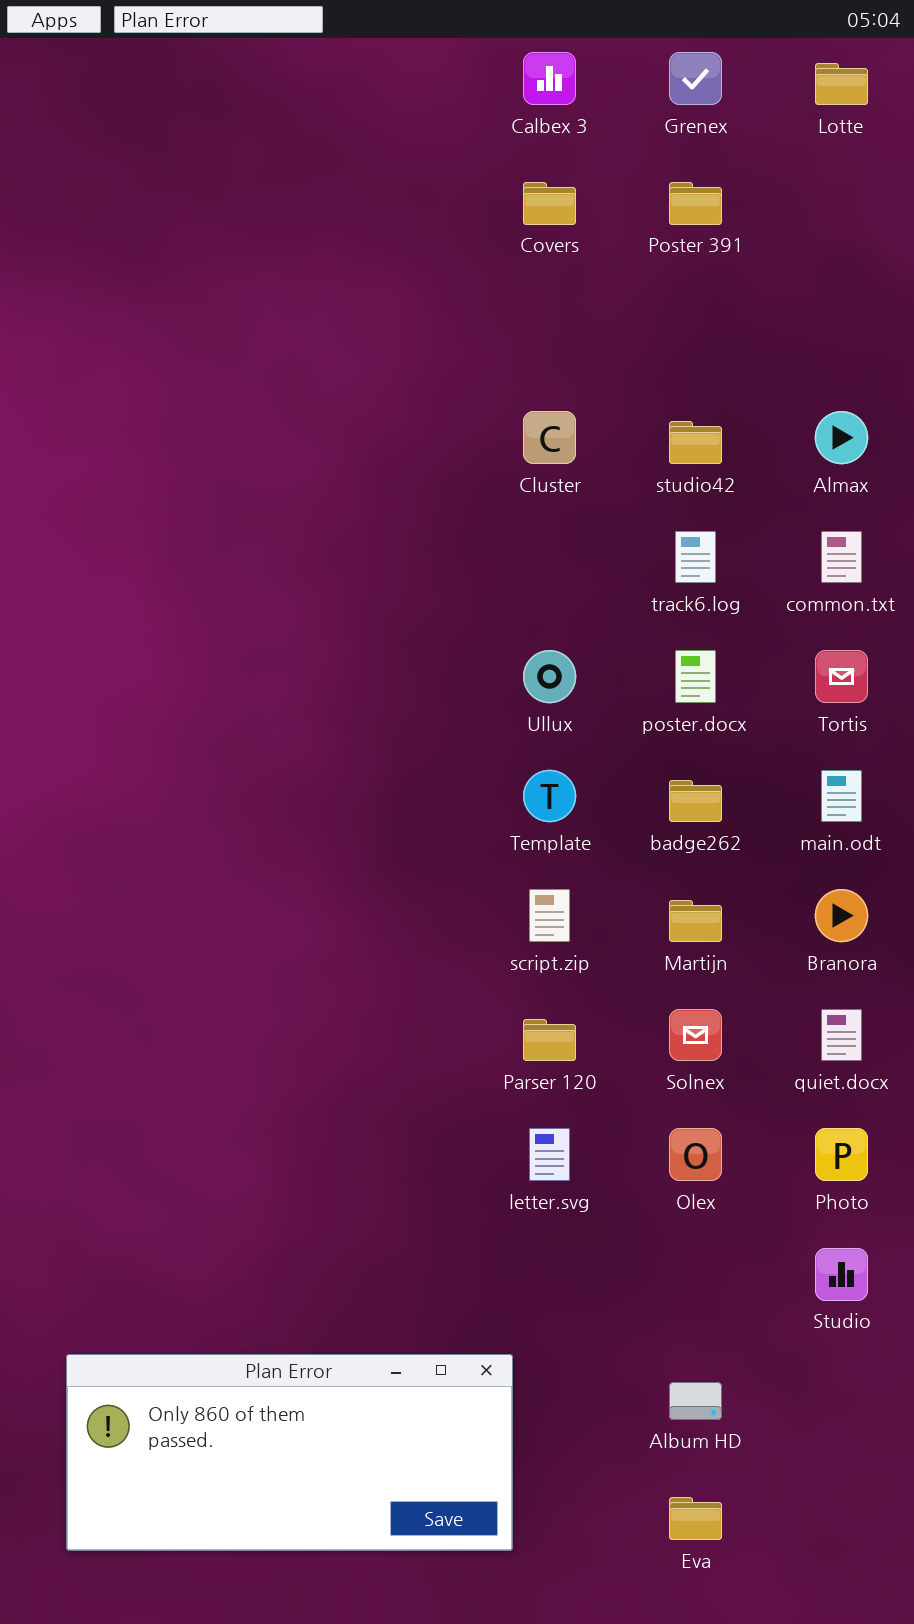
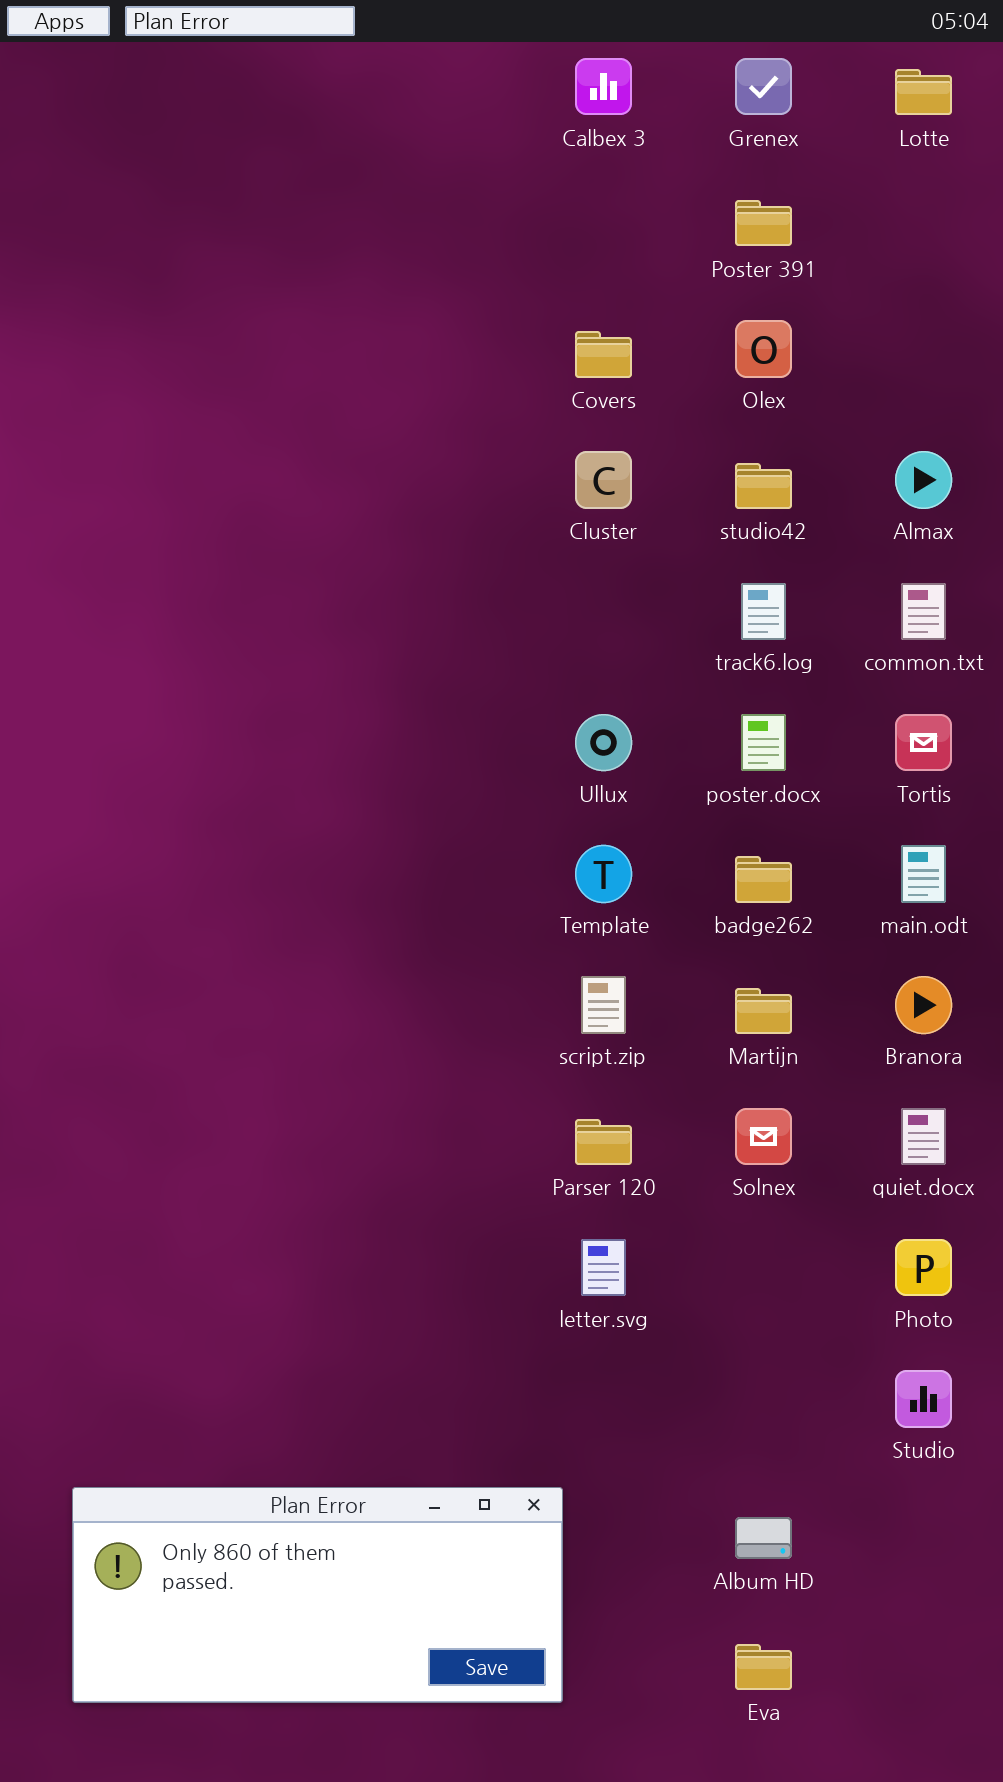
Covers: [523,182,576,225] -> [575,331,632,378], moved
Olex: [669,1128,722,1181] -> [735,320,792,378], moved

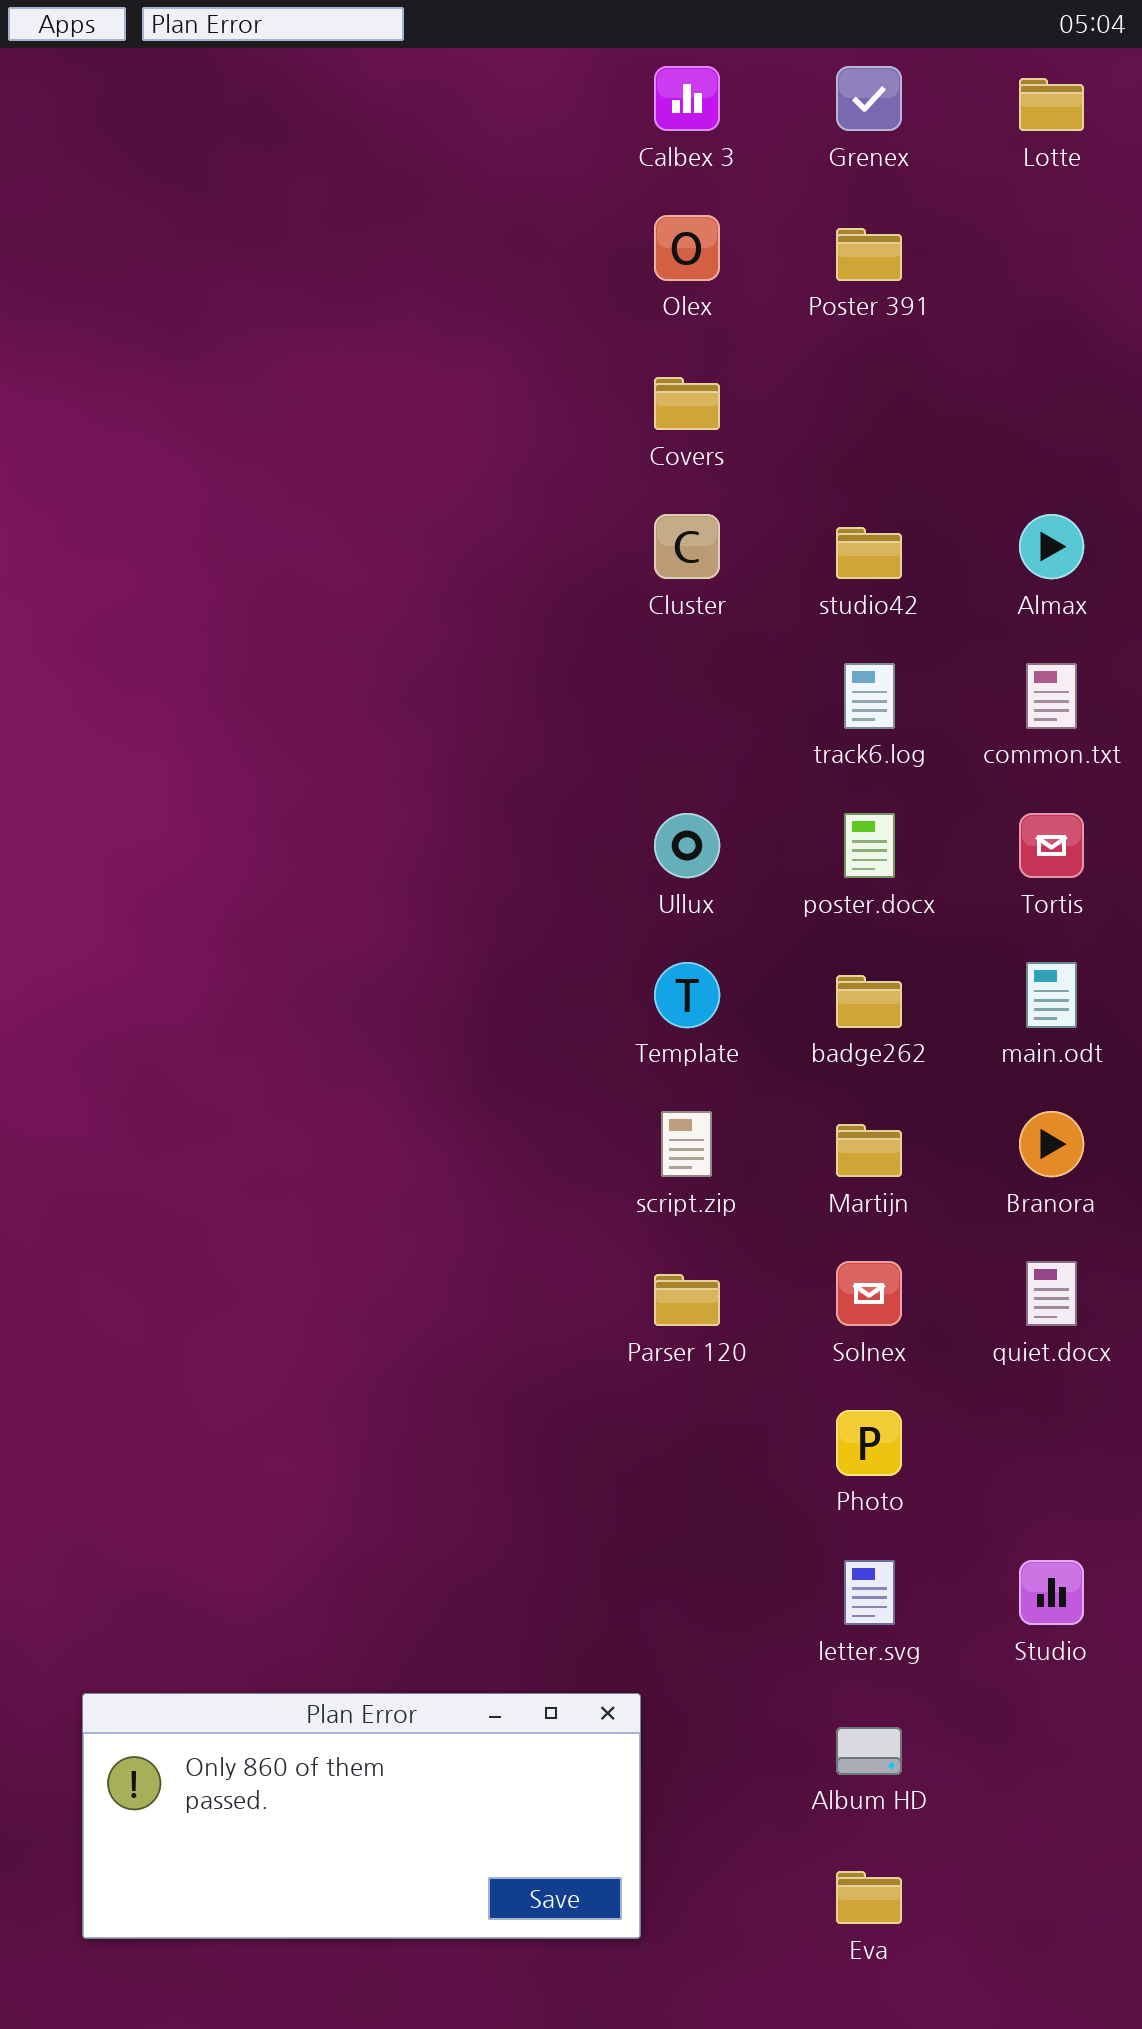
Olex: [735,320,792,378] -> [654,215,720,281], moved
letter.svg: [581,1239,626,1296] -> [844,1560,895,1625], moved
Photo: [895,1239,952,1296] -> [836,1410,902,1476], moved

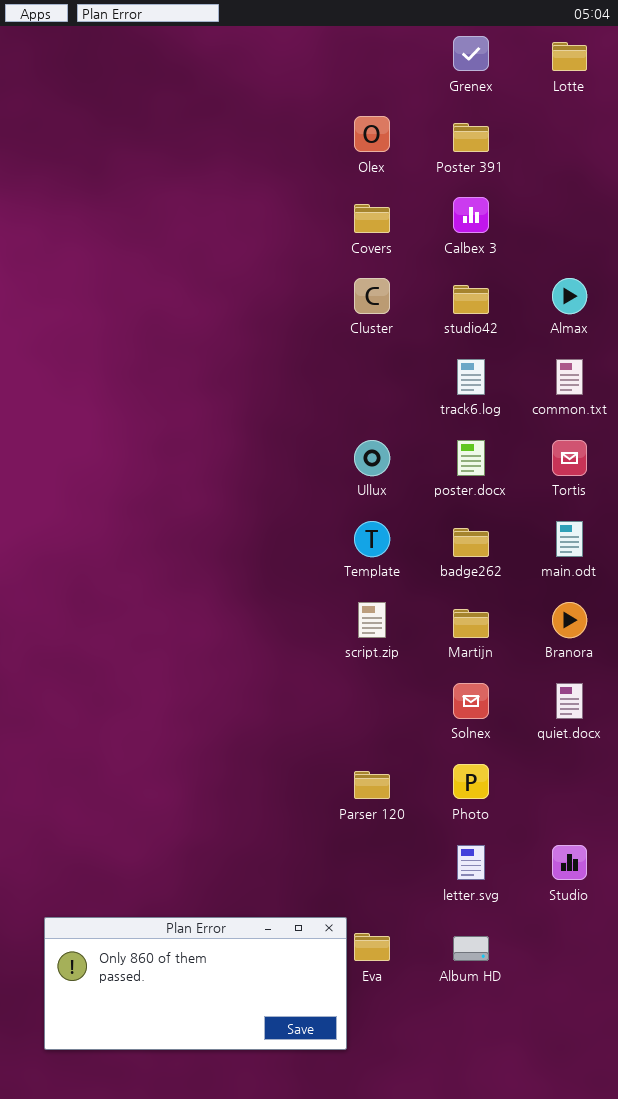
Calbex 3: [654,66,720,131] -> [453,197,489,233], moved
Parser 120: [654,1274,720,1326] -> [354,771,390,799], moved
Eva: [836,1871,902,1924] -> [354,933,390,961], moved

